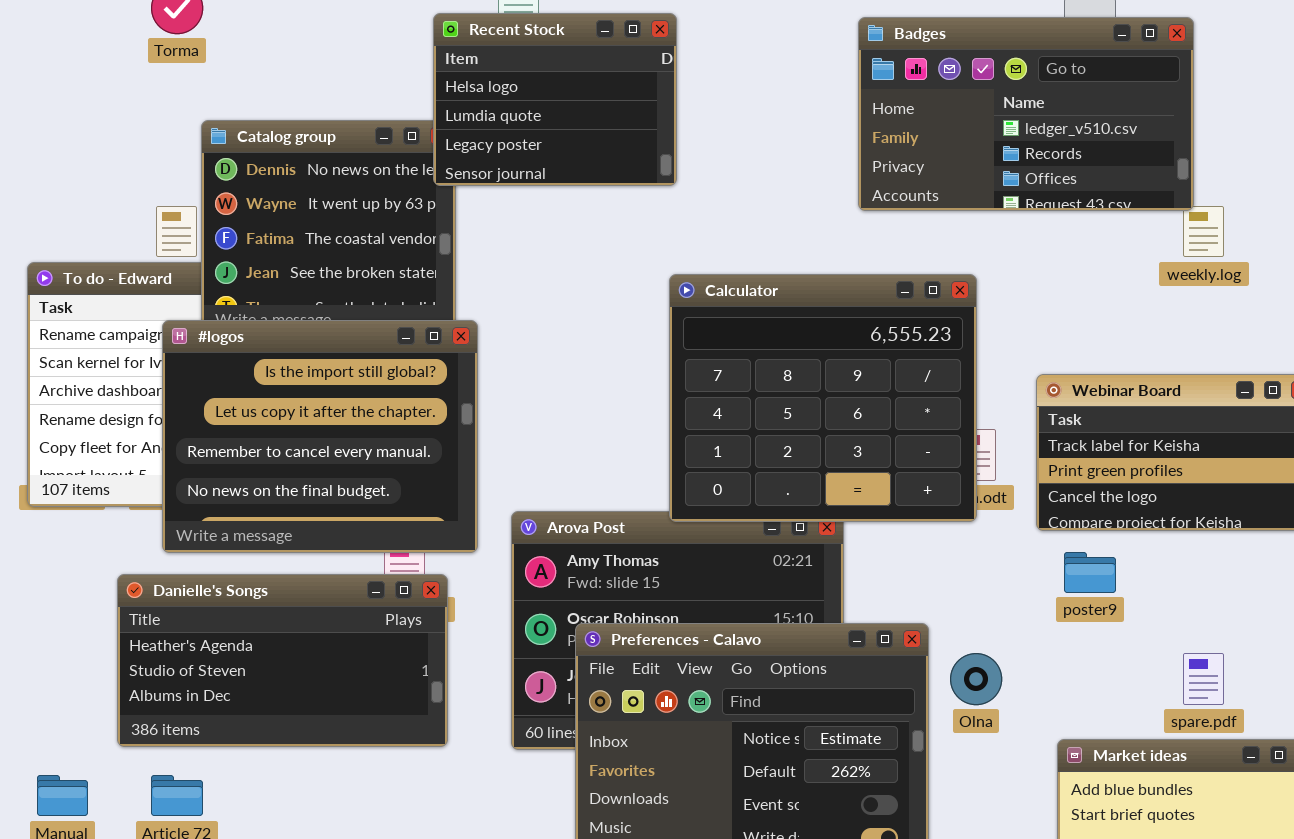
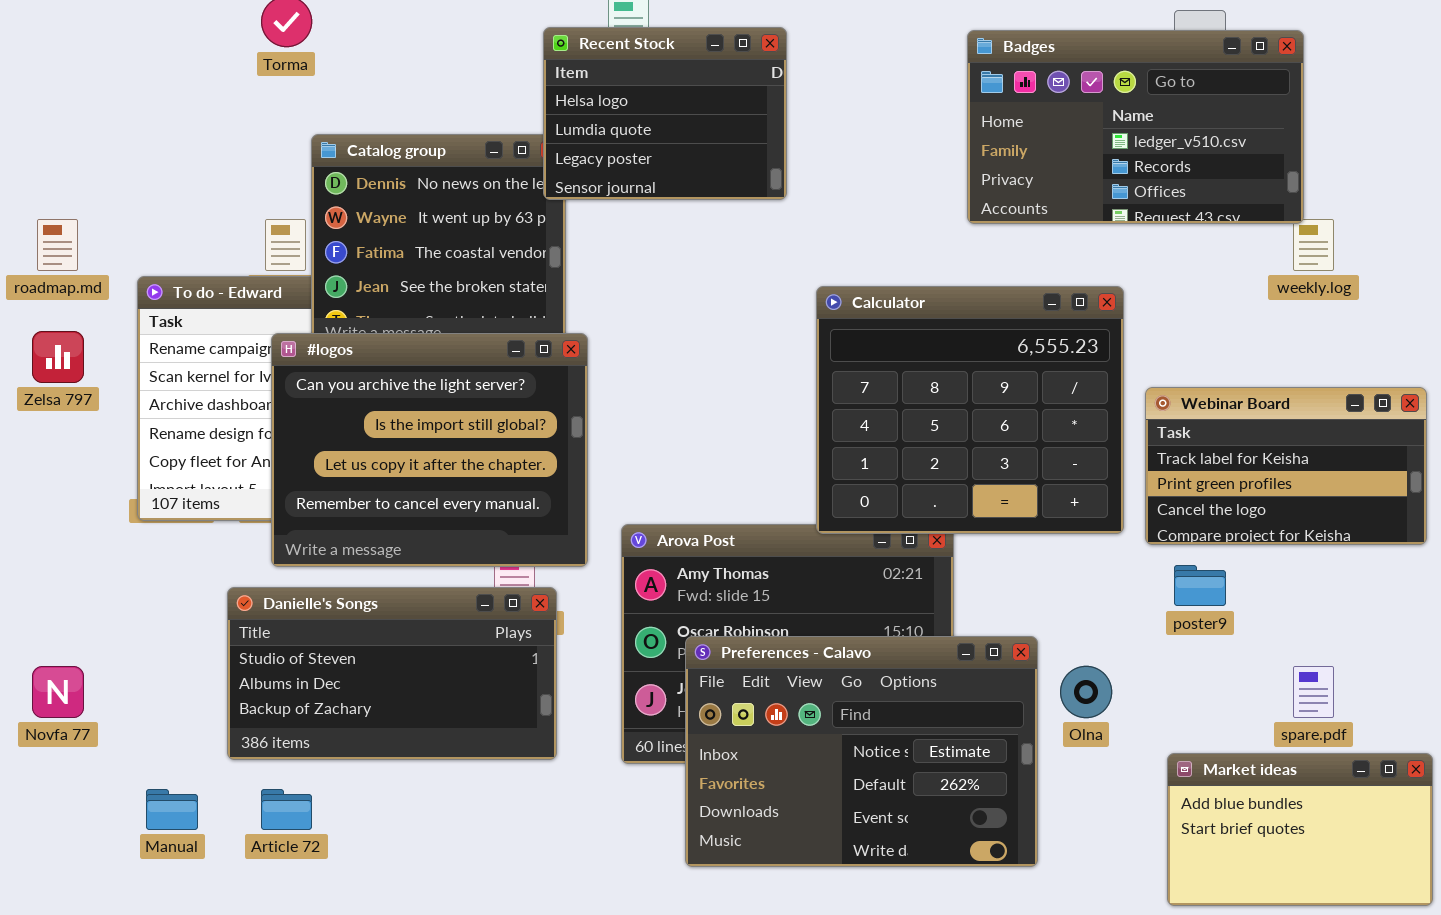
Calculator: [669,274,977,522] -> [816,286,1124,534], moved
#logos: [162,320,478,553] -> [271,333,588,567], scrolled up 1 row
Danielle's Songs: [117,574,448,747] -> [227,587,557,760], scrolled down 1 row

